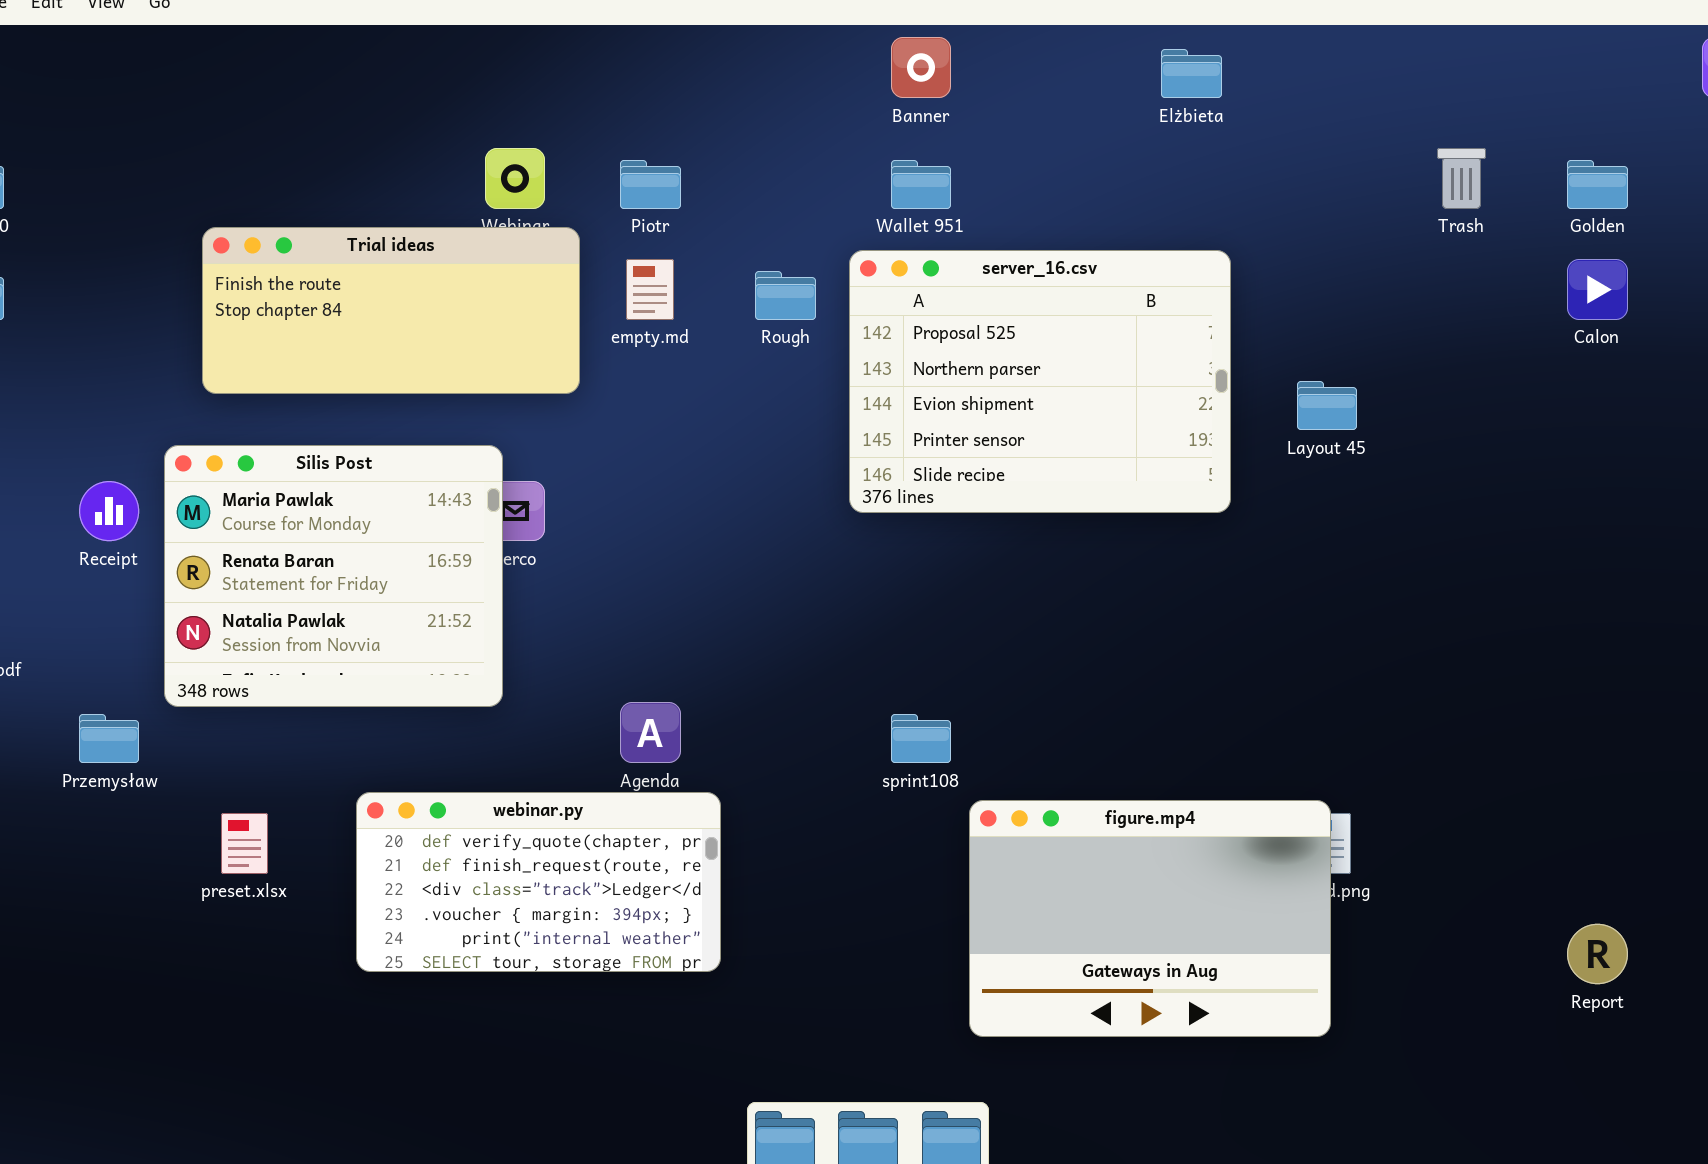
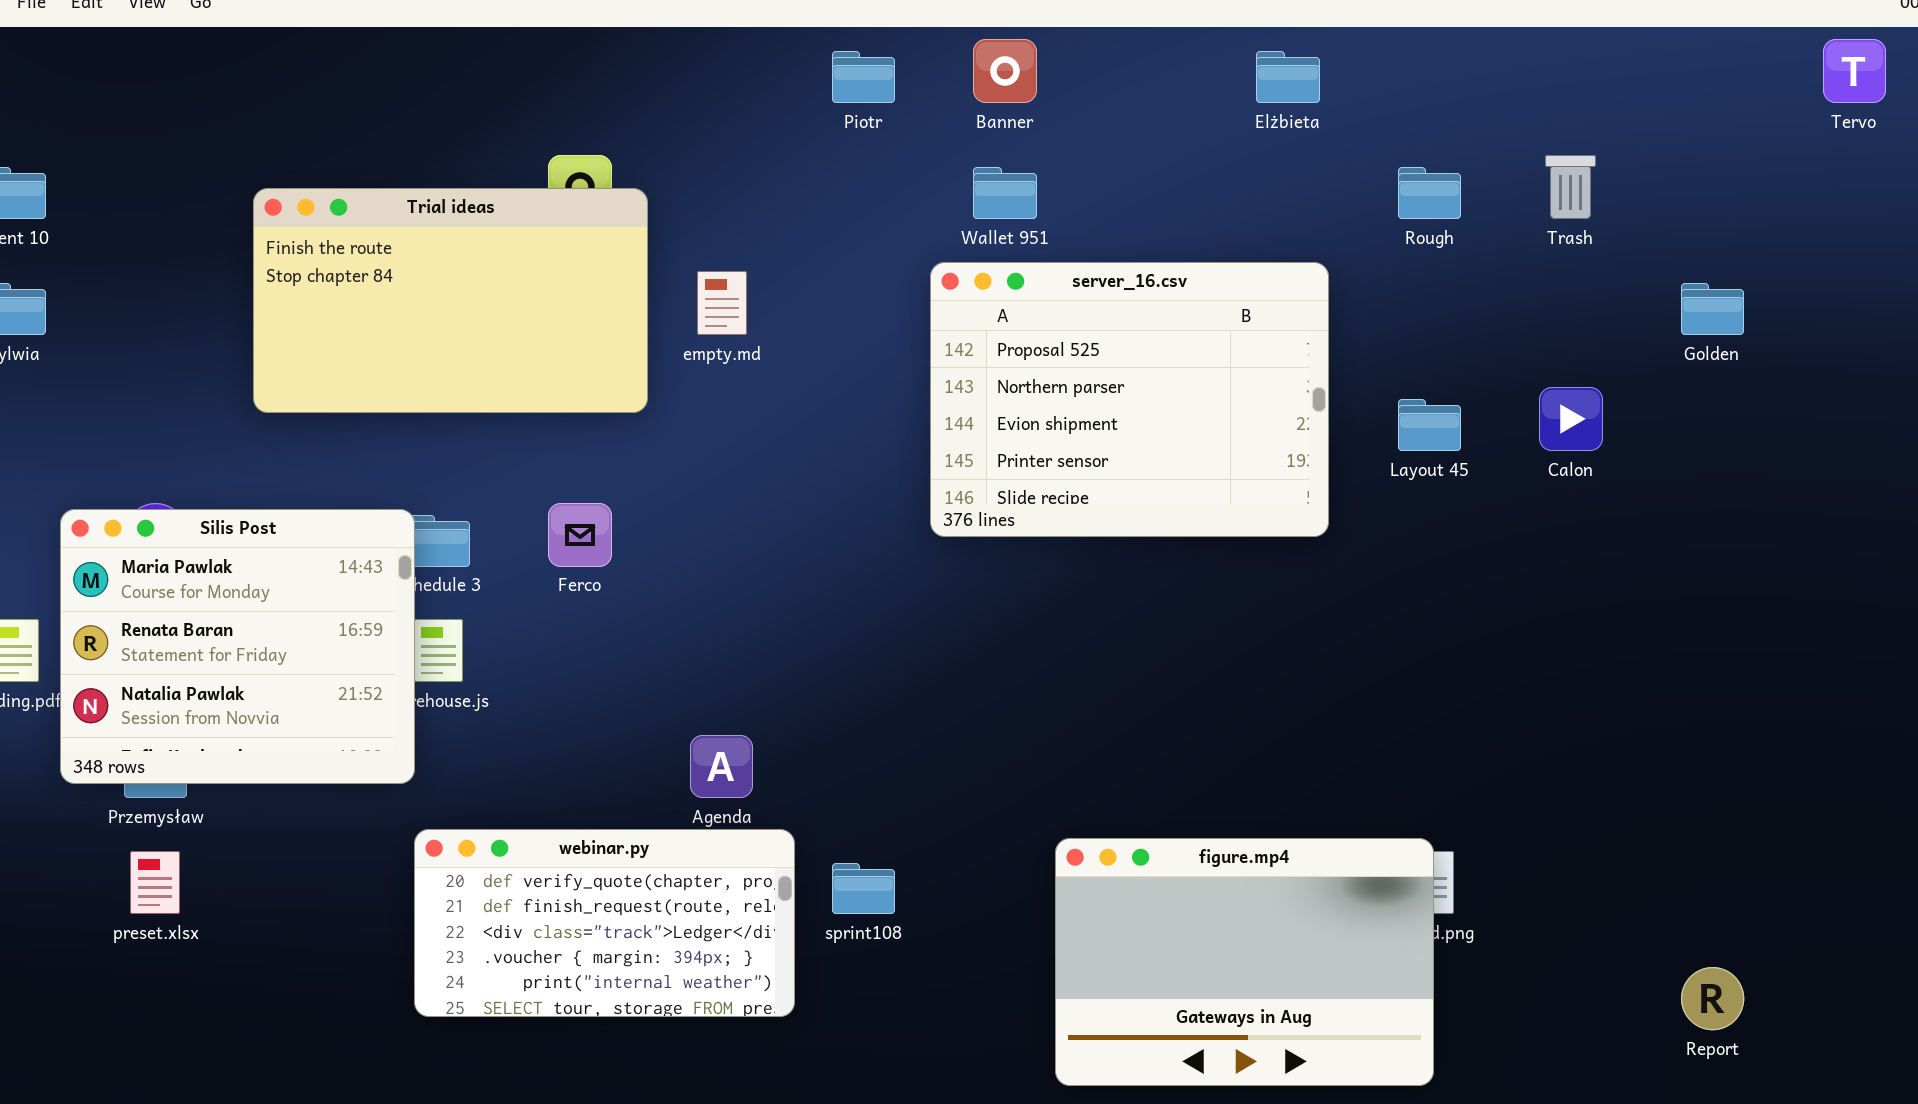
Piotr: [620,160,681,209] -> [832,51,895,103], moved
Golden: [1567,160,1628,209] -> [1681,283,1744,335], moved
Trial ideas: [202,227,580,394] -> [253,188,648,413], resized
Calon: [1567,259,1628,320] -> [1539,387,1603,451], moved
Rough: [755,271,816,320] -> [1398,167,1461,219], moved
Silis Post: [164,445,503,707] -> [60,509,415,784], moved
sprint108: [891,714,951,763] -> [832,863,895,914], moved
preset.xlsx: [221,813,268,874] -> [130,851,180,914], moved

